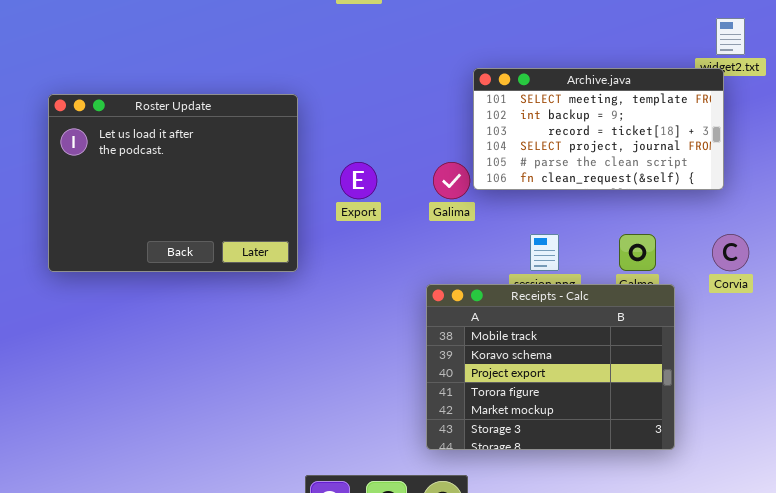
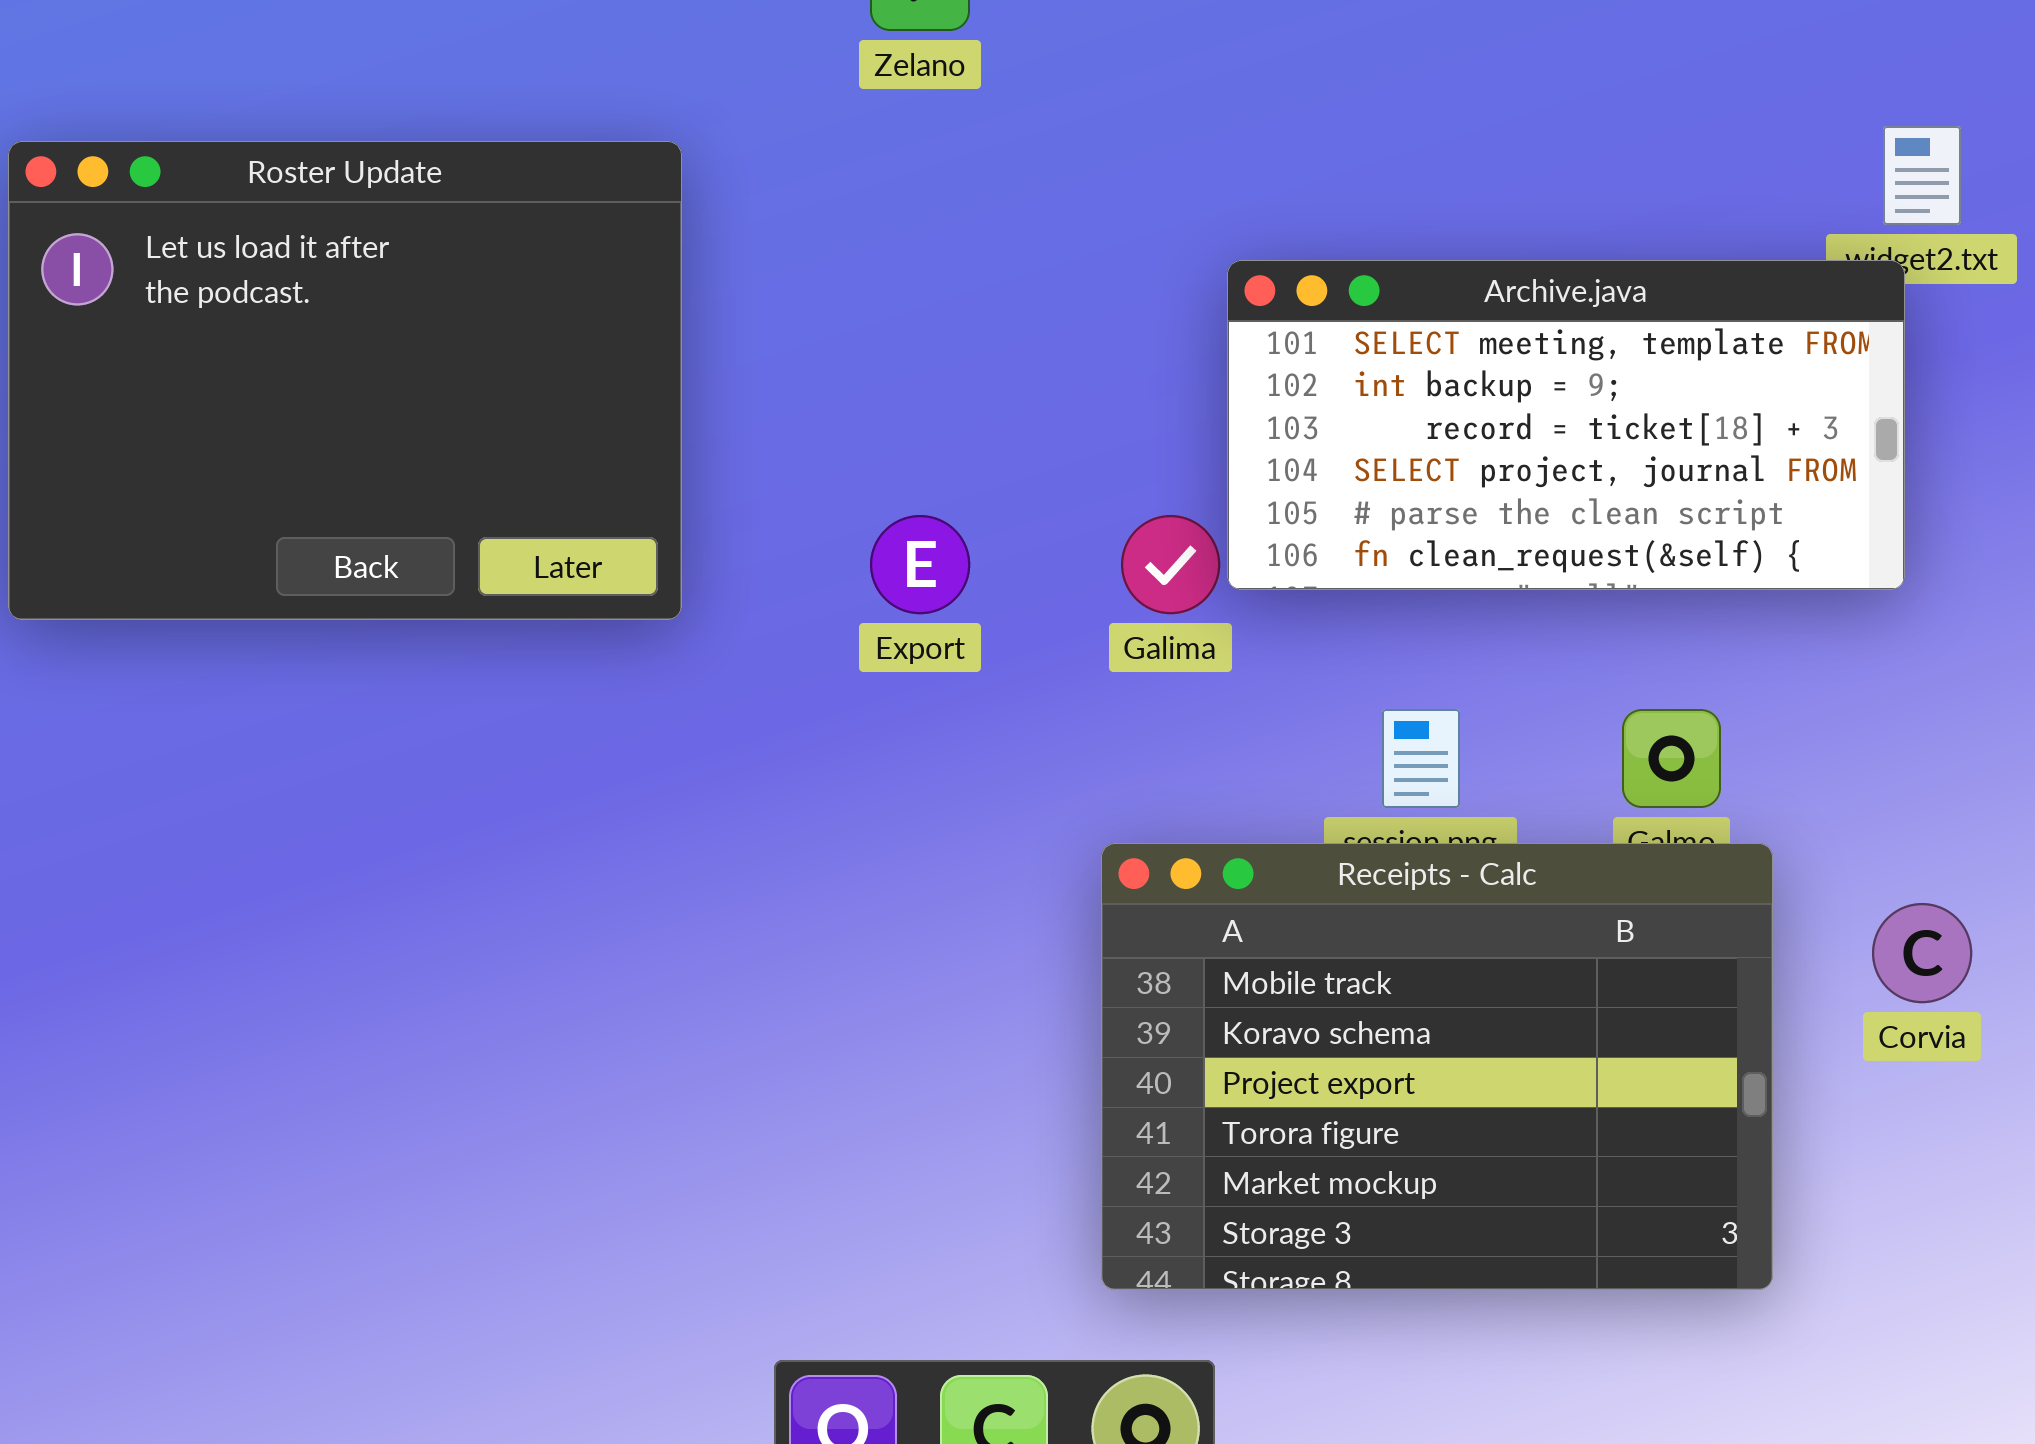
Roster Update: [48,94,298,272] -> [8,141,682,620], moved
Corvia: [712,234,749,271] -> [1872,903,1972,1003], moved

